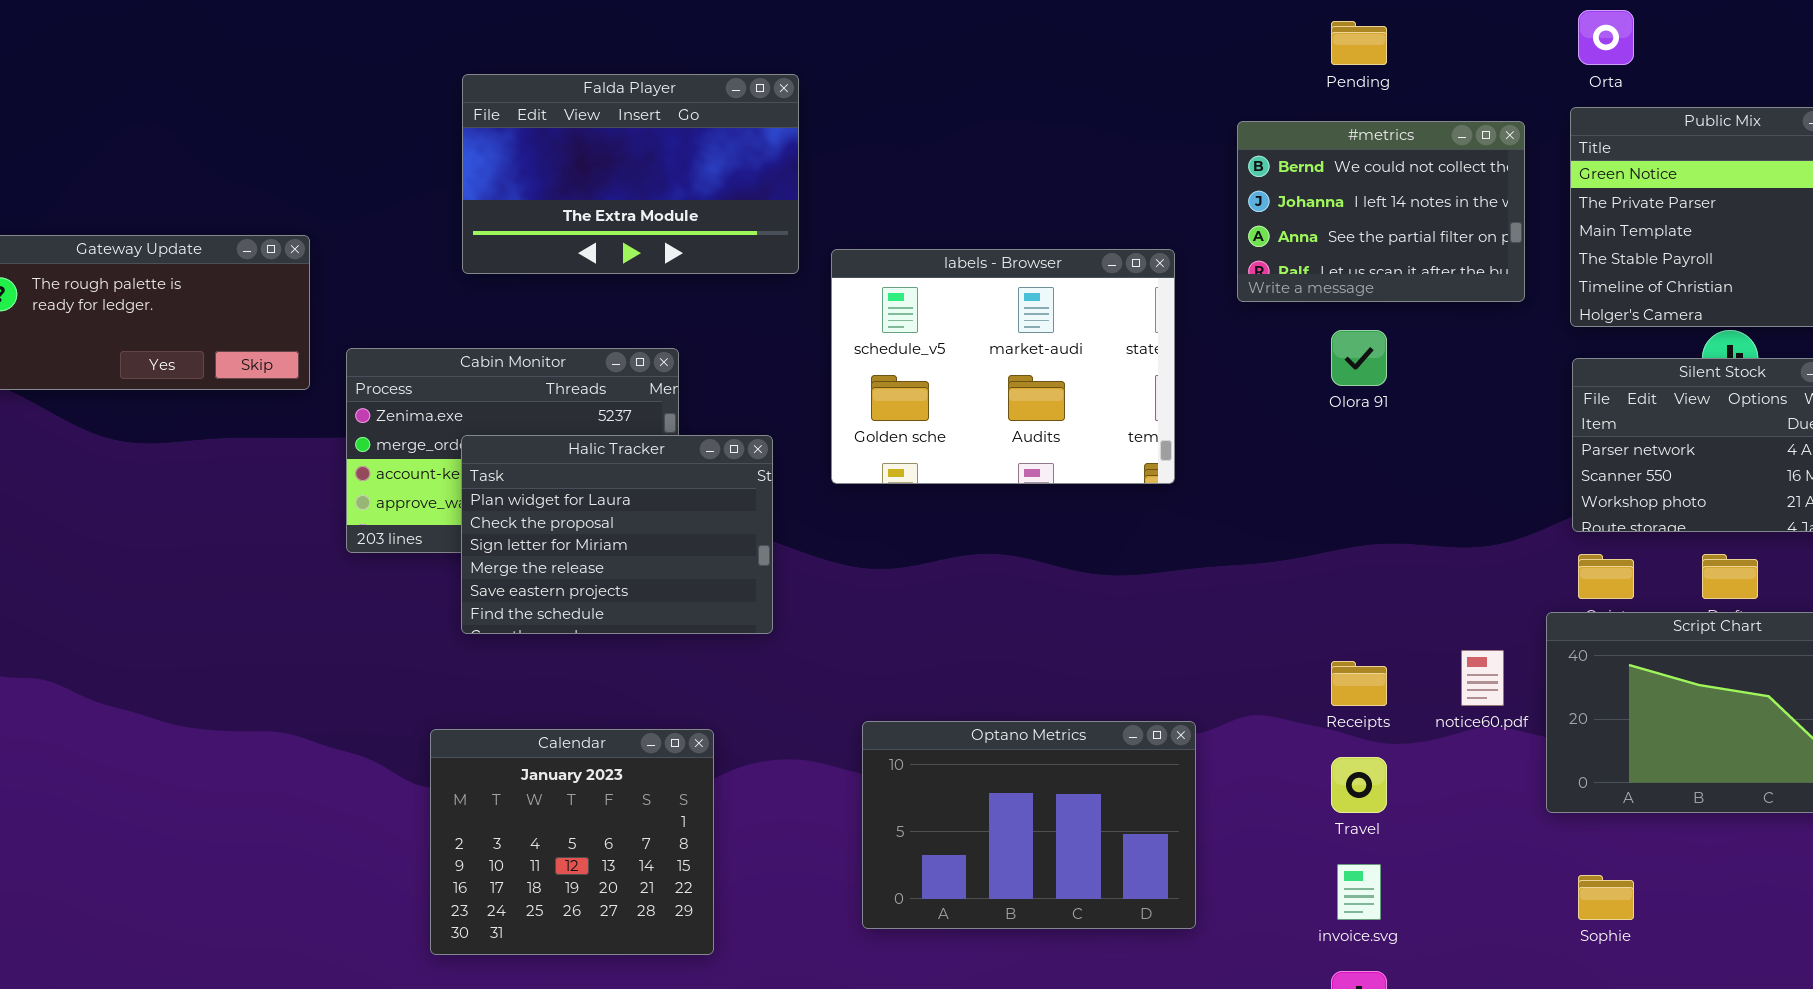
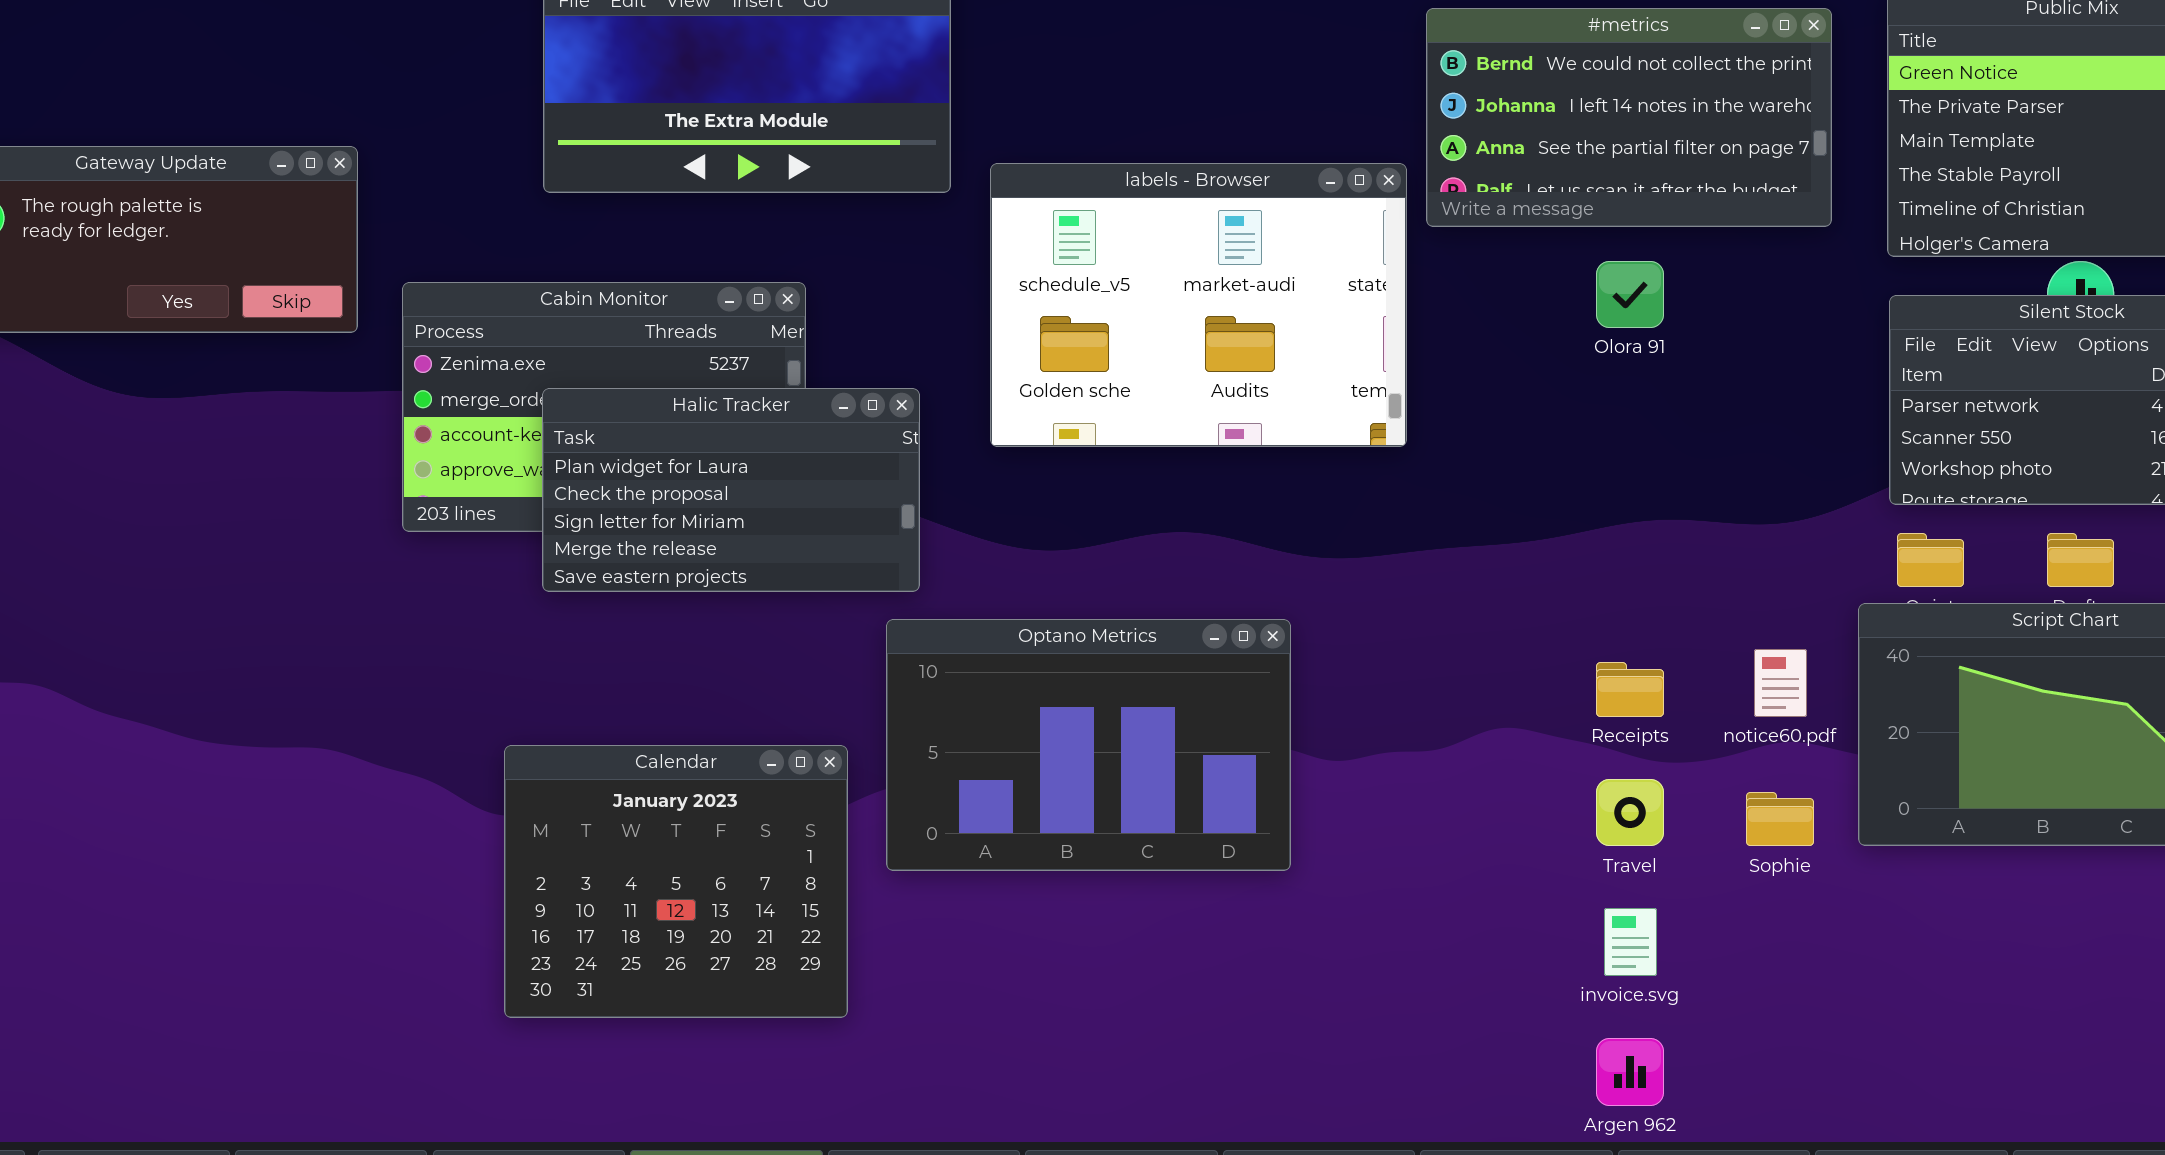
#metrics: [1237,121,1525,302] -> [1426,8,1832,227], resized
Halic Tracker: [461,435,773,634] -> [542,388,920,592], resized
Optano Metrics: [862,721,1196,929] -> [886,619,1291,871], moved
Sophie: [1578,875,1634,920] -> [1746,792,1814,846], moved

